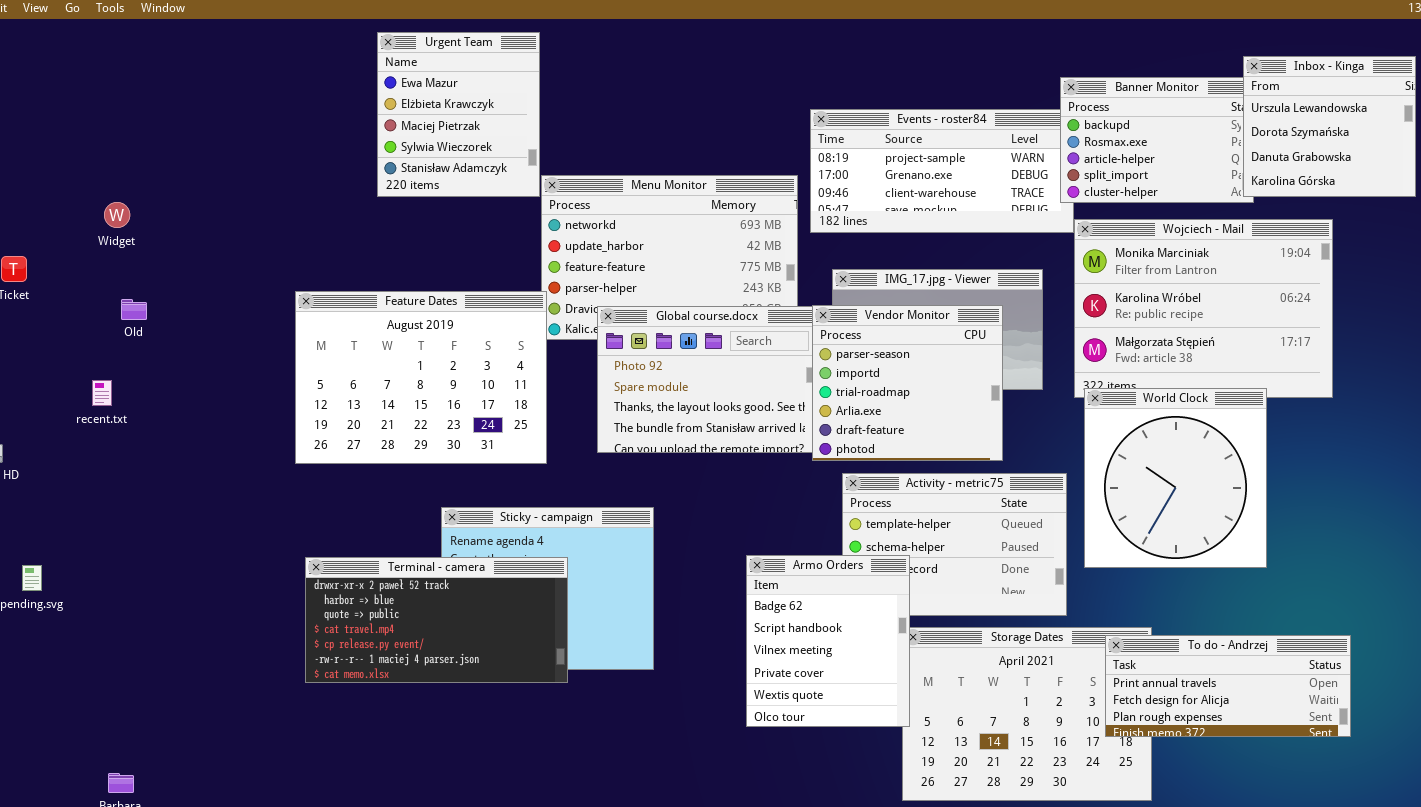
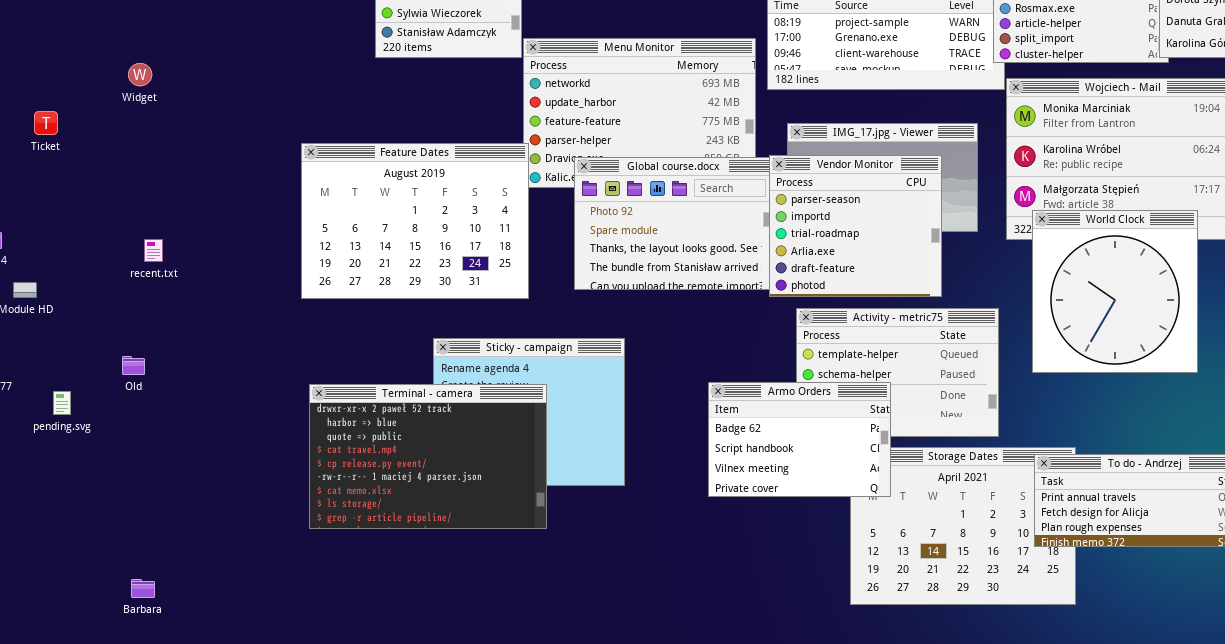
Old: [121,299,147,320] -> [122,356,145,375], moved
recent.txt: [92,380,112,406] -> [144,239,163,262], moved
World Clock: [1084,388,1267,568] -> [1032,210,1198,373], moved
Armo Orders: [746,555,910,727] -> [708,382,891,497], resized
Terminal - camera: [305,557,568,683] -> [309,384,547,529], resized

